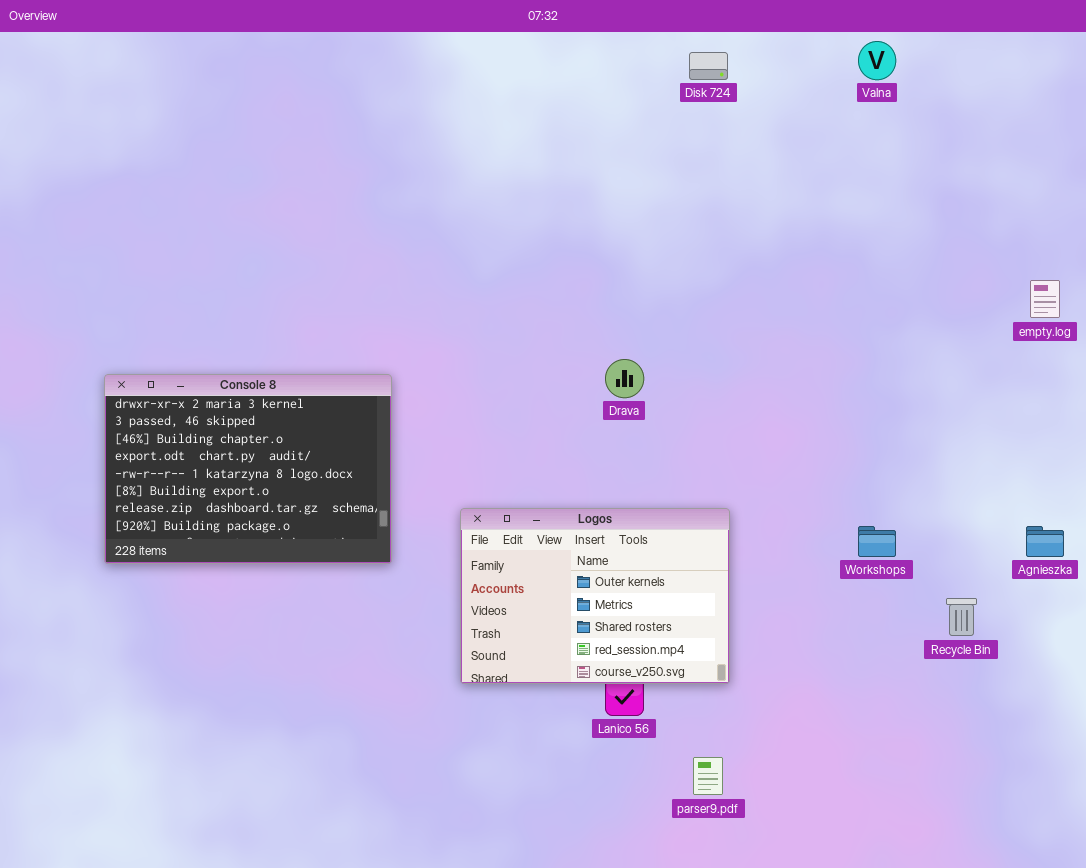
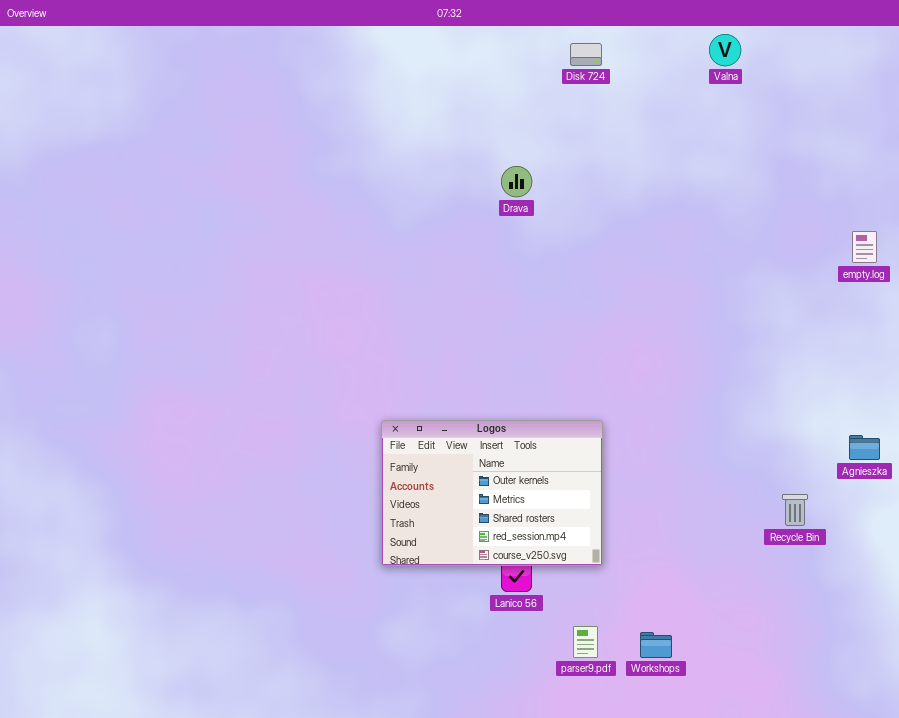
Drava: [605,359,644,398] -> [501,166,532,197], moved
Console 8: [104,374,392,564] -> none, closed
Workshops: [858,526,896,557] -> [640,632,672,658], moved

